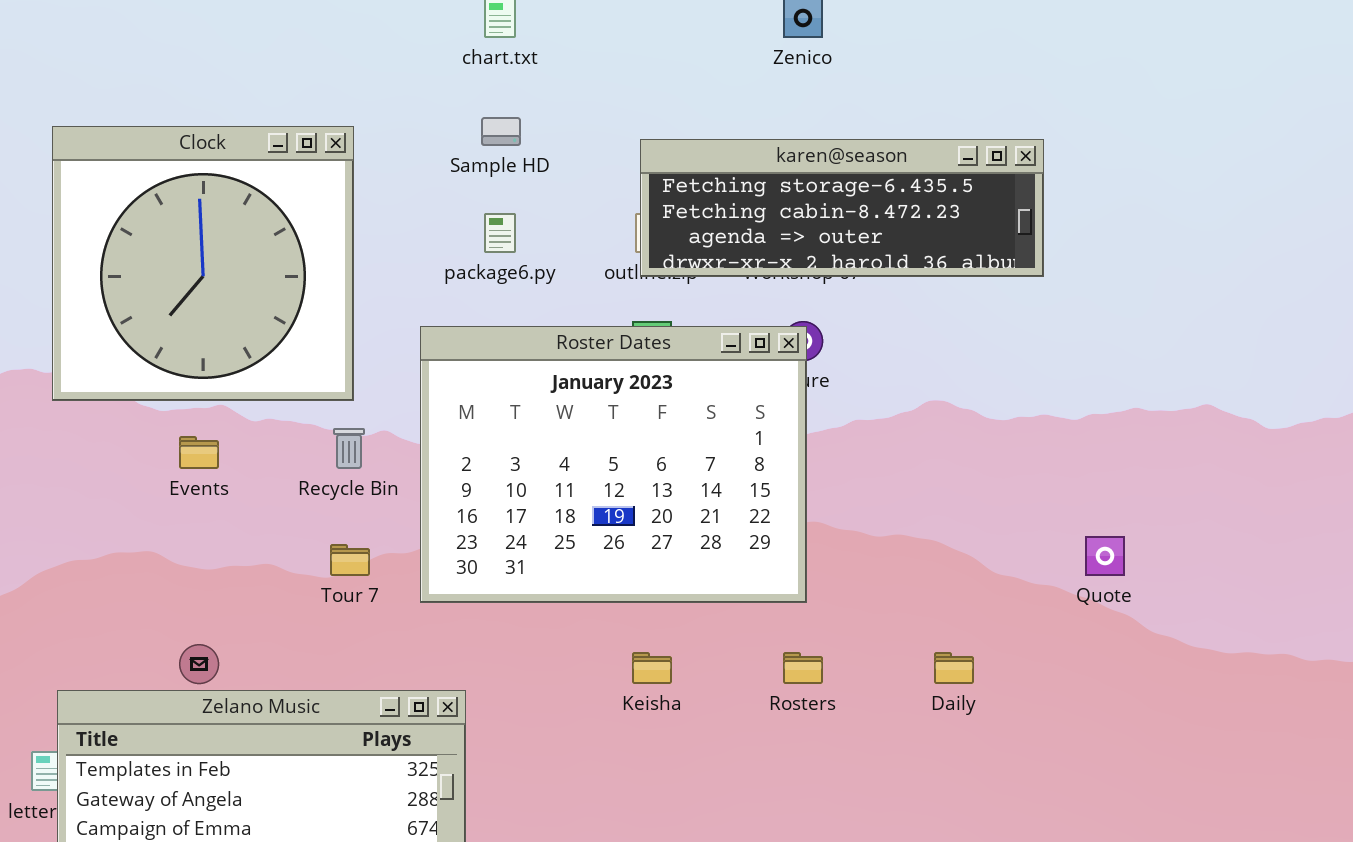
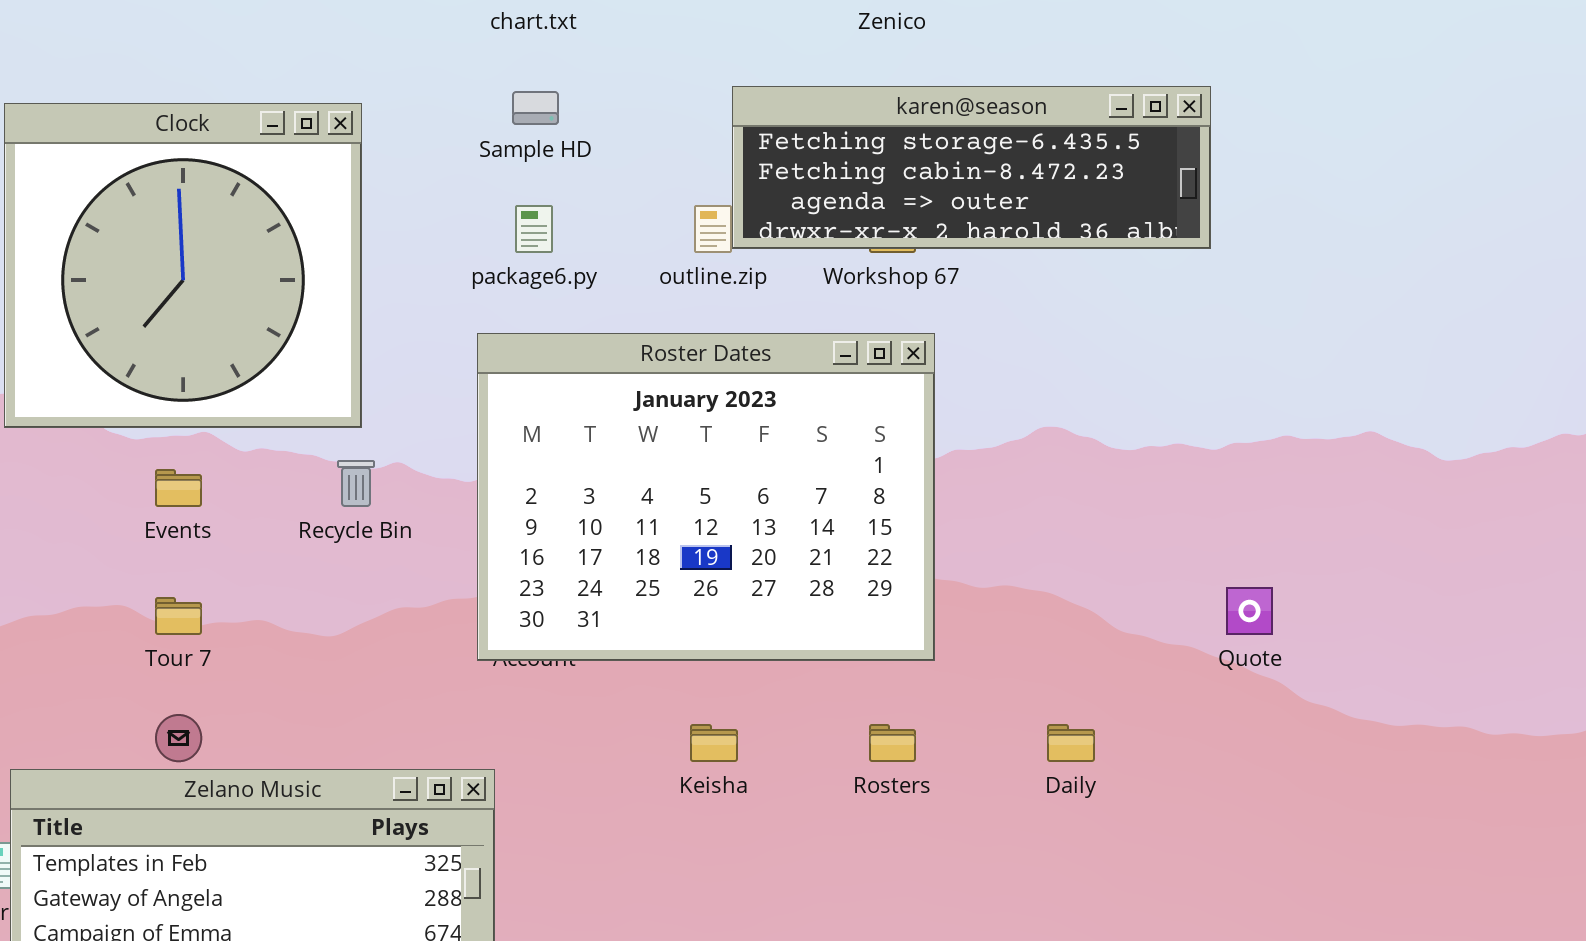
karen@season: [640,139,1044,277] -> [732,86,1211,249], moved
Roster Dates: [420,326,807,603] -> [477,333,935,661], moved
Tour 7: [330,544,370,576] -> [155,597,202,635], moved

